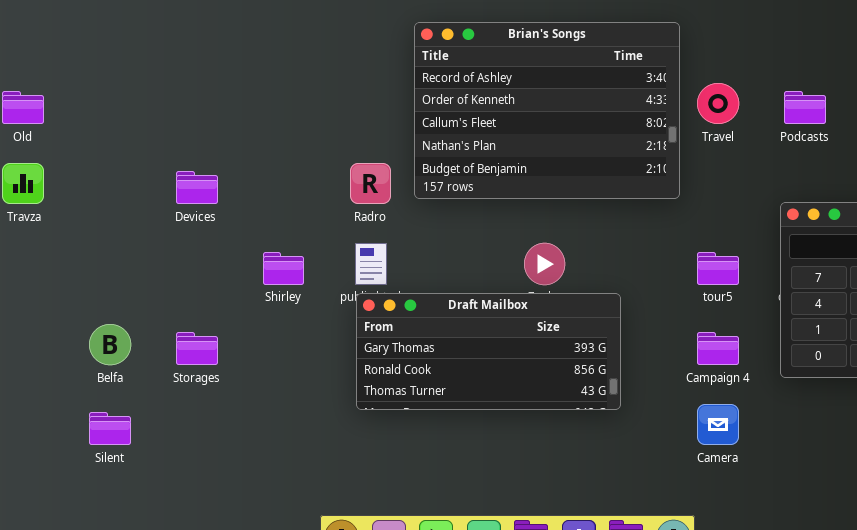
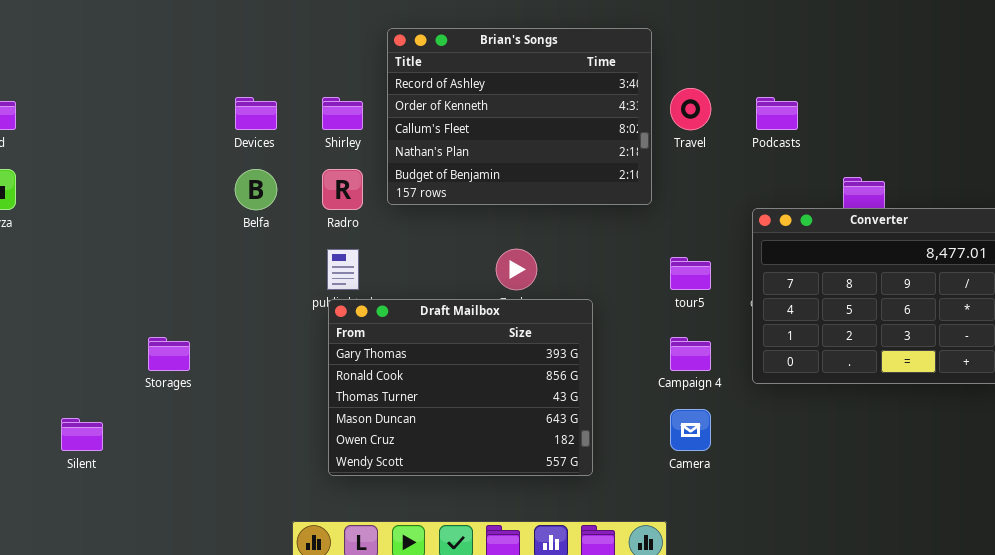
Devices: [176,171,218,204] -> [235,97,277,130], moved
Shirley: [263,252,304,285] -> [322,97,363,130], moved
Draft Mailbox: [356,293,621,410] -> [328,299,593,476], resized
Belfa: [89,324,131,365] -> [235,169,277,210], moved

